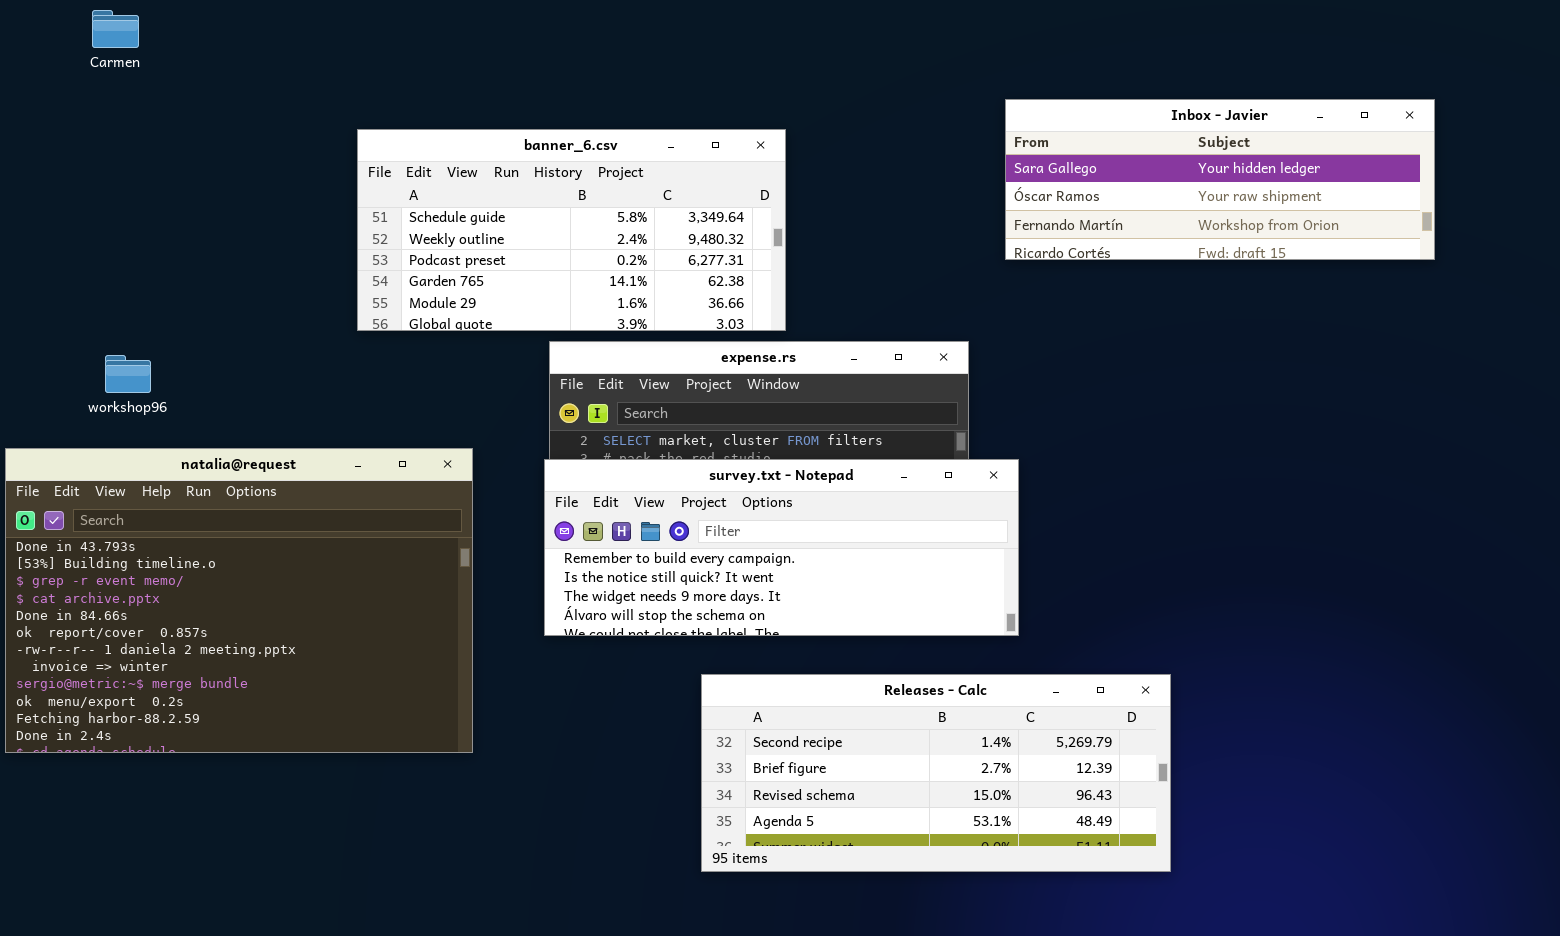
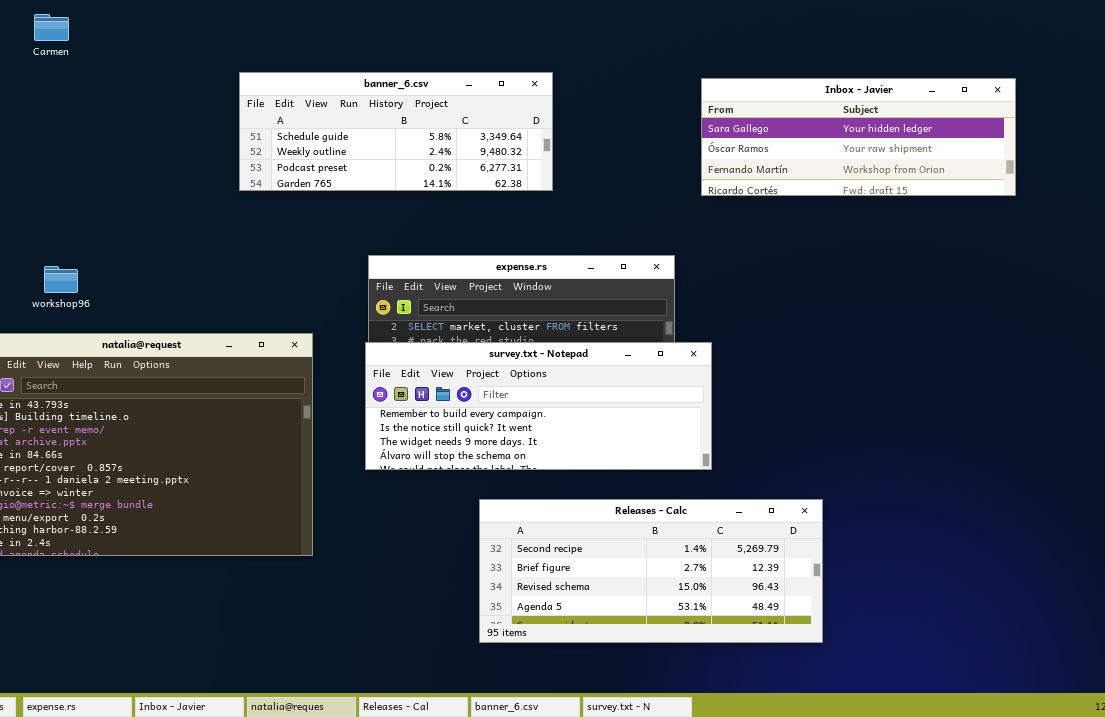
banner_6.csv: [357,129,786,331] -> [239,72,553,191], moved, resized

